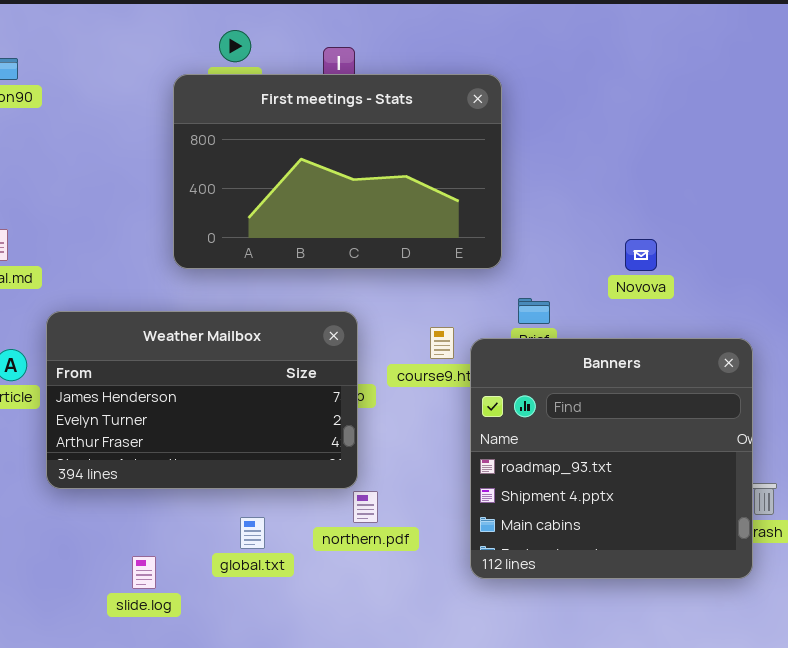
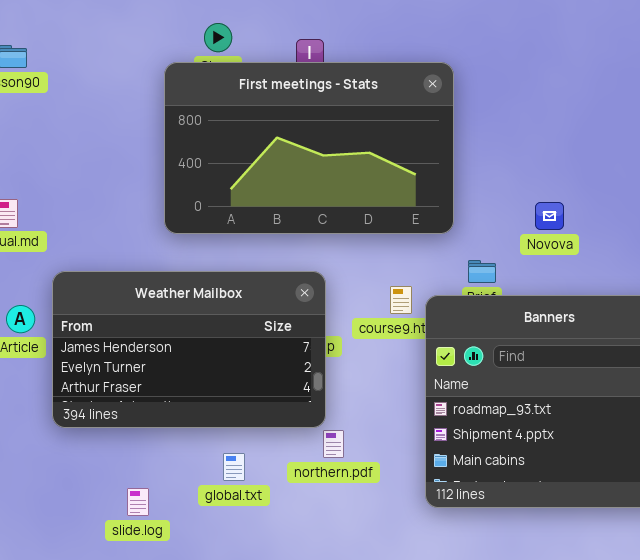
Novova: [625,239,657,271] -> [535,202,564,230], moved

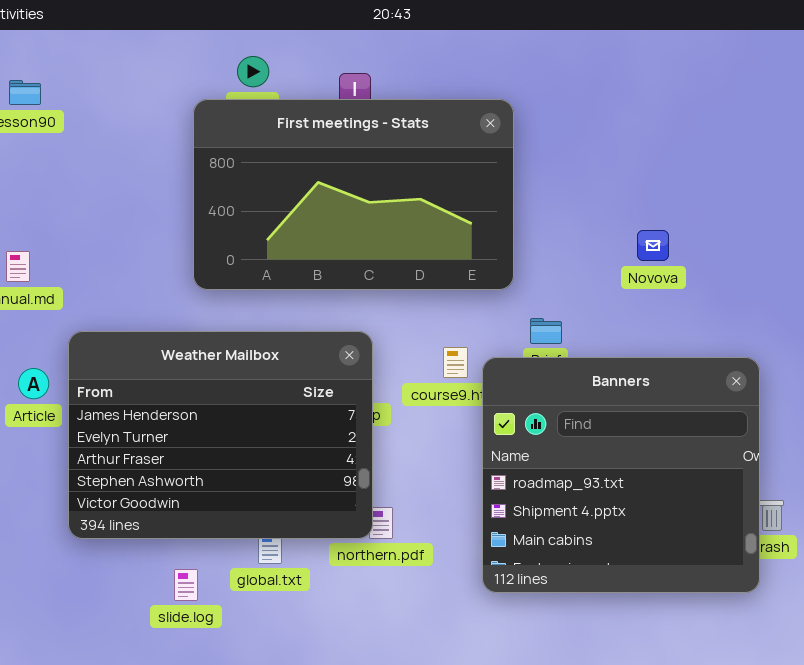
Novova: [535,202,564,230] -> [637,230,669,261], moved
Weather Mailbox: [52,271,326,428] -> [68,331,373,539], resized
slide.log: [127,488,149,516] -> [174,569,198,601], moved

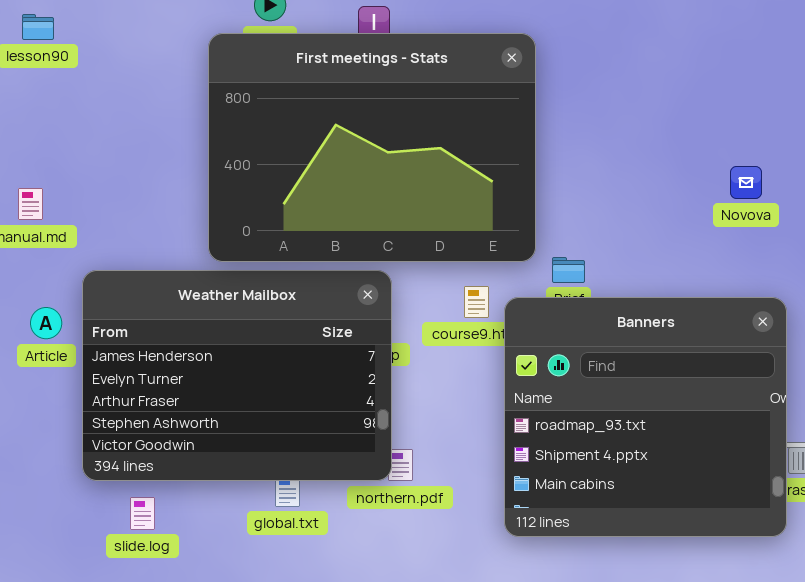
First meetings - Stats: [193,99,514,290] -> [208,33,536,262], resized
Novova: [637,230,669,261] -> [730,166,762,199], moved
slide.log: [174,569,198,601] -> [130,497,155,530], moved

